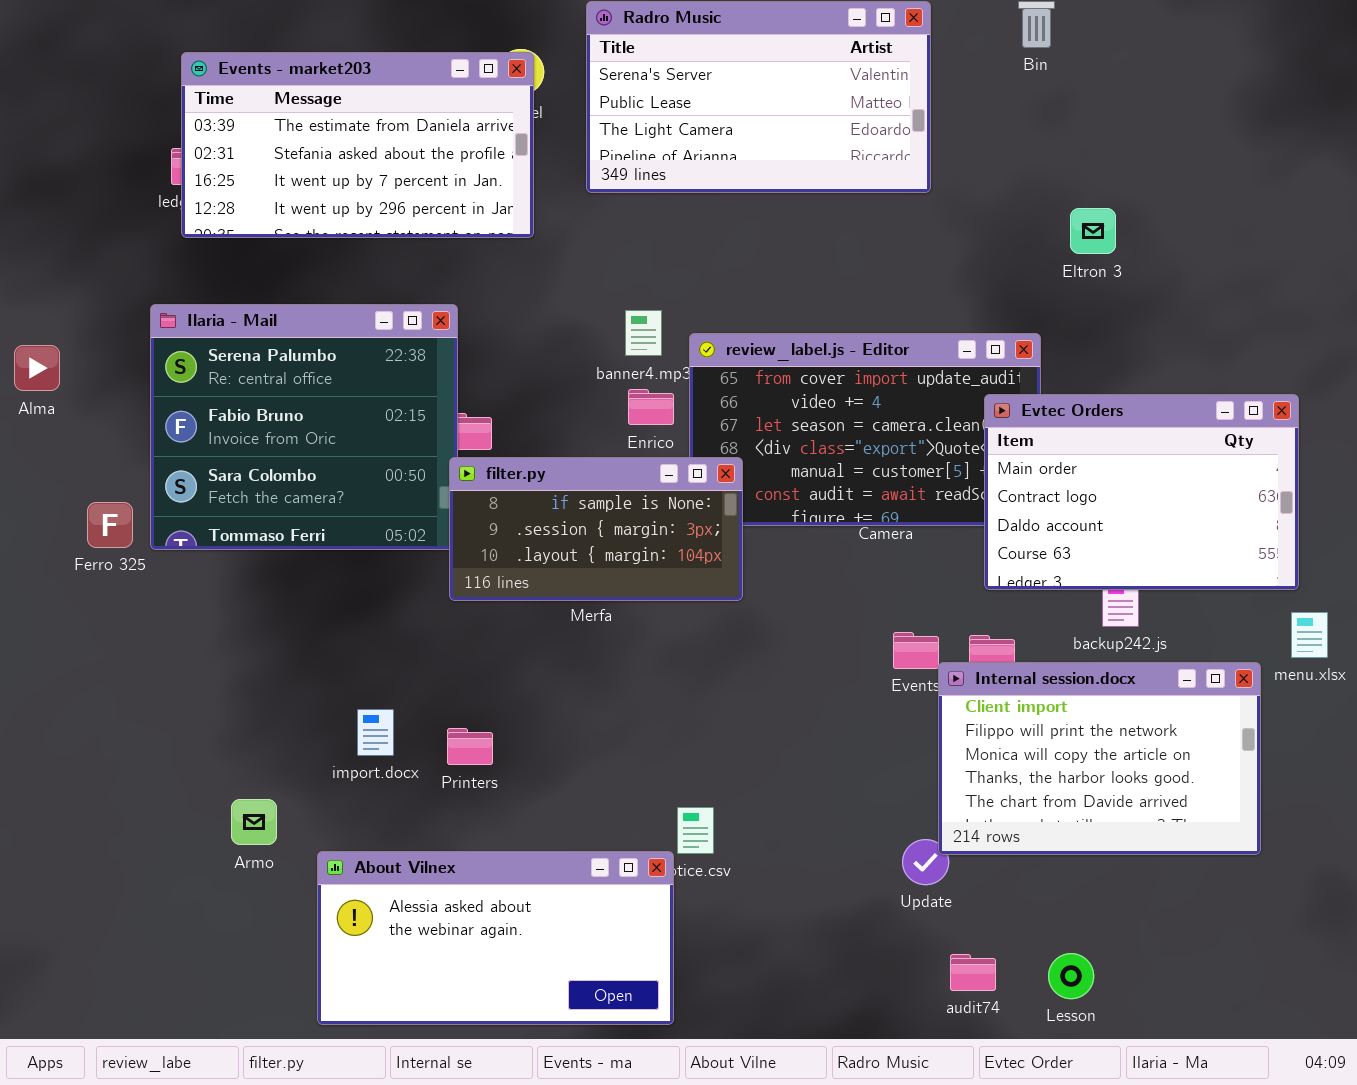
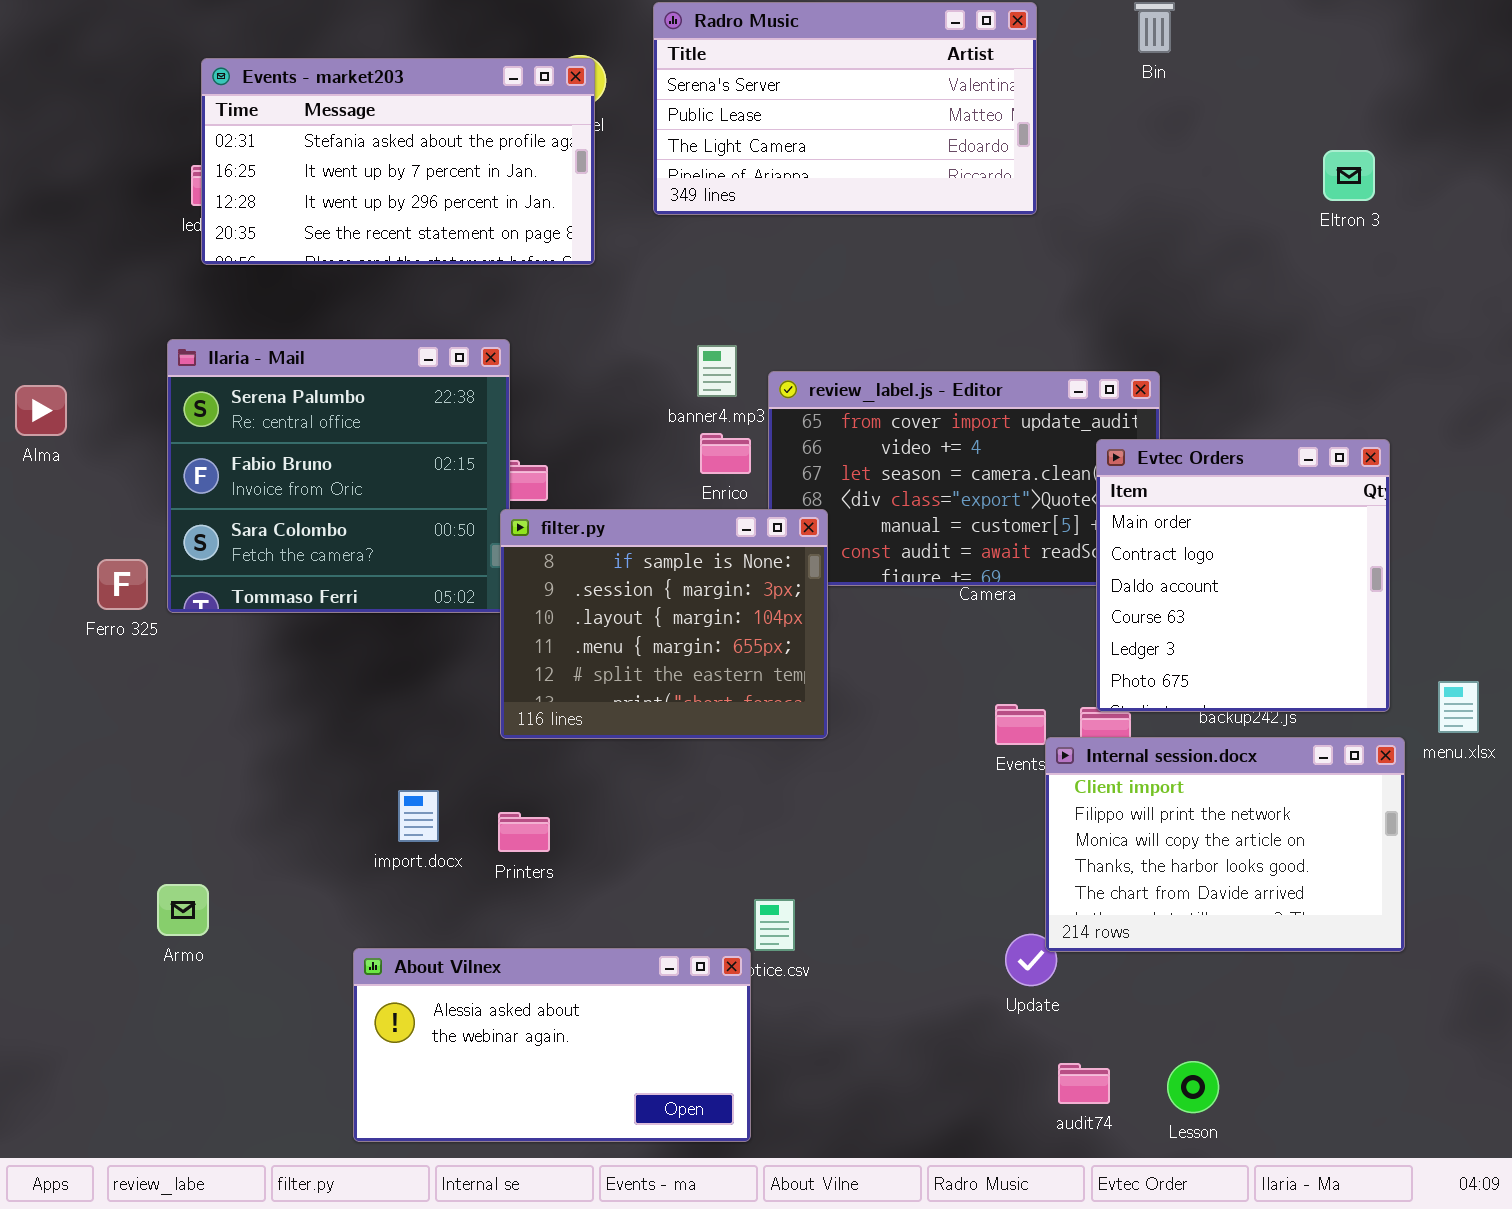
Events - market203: [181,52,534,238] -> [201,58,595,265], scrolled down 1 row
Eltron 3: [1070,208,1116,254] -> [1323,150,1375,201], moved
Evtec Orders: [984,394,1299,590] -> [1096,439,1390,712], resized
filter.py: [449,457,743,601] -> [500,509,828,739], resized
Armo: [231,799,277,845] -> [157,884,209,936], moved

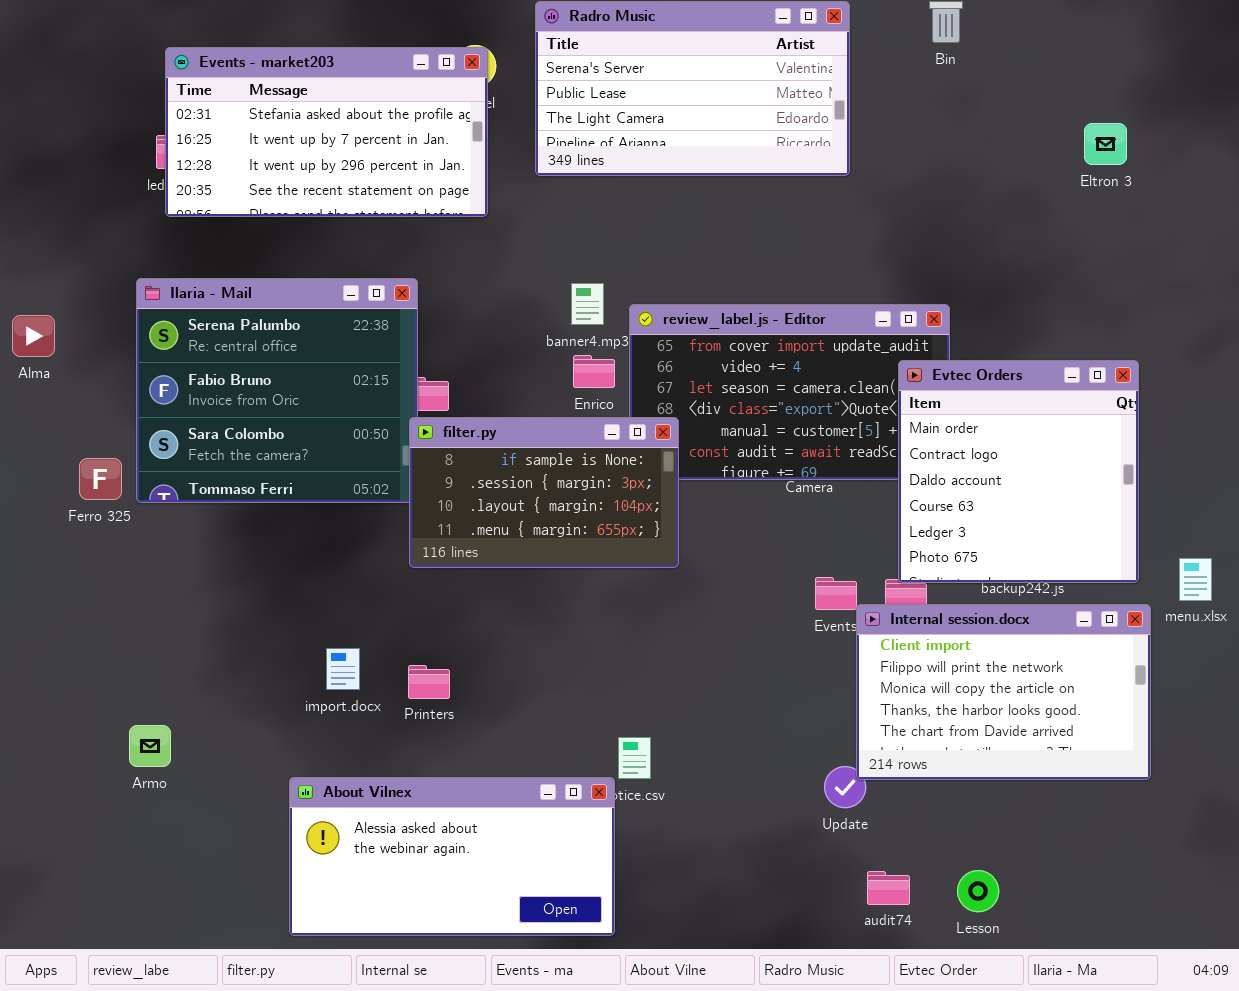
filter.py: [500,509,828,739] -> [409,417,679,568], resized

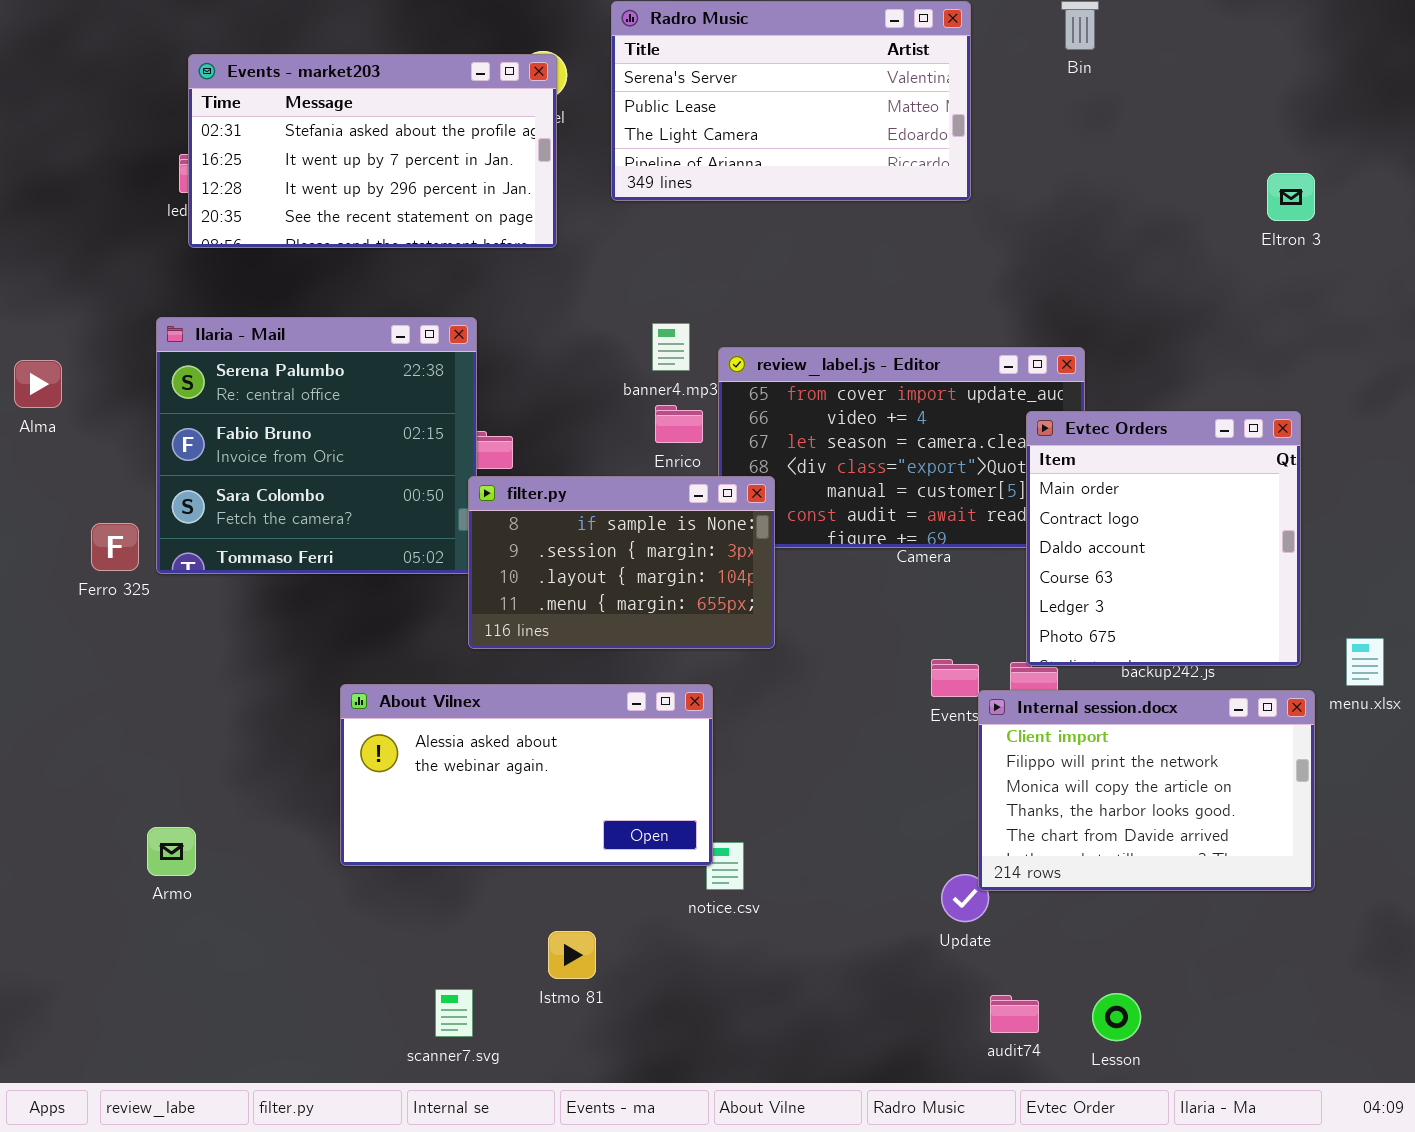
Eltron 3: [1084,123,1127,165] -> [1267,173,1315,221], moved
About Vilnex: [289,777,615,936] -> [340,684,713,866], moved

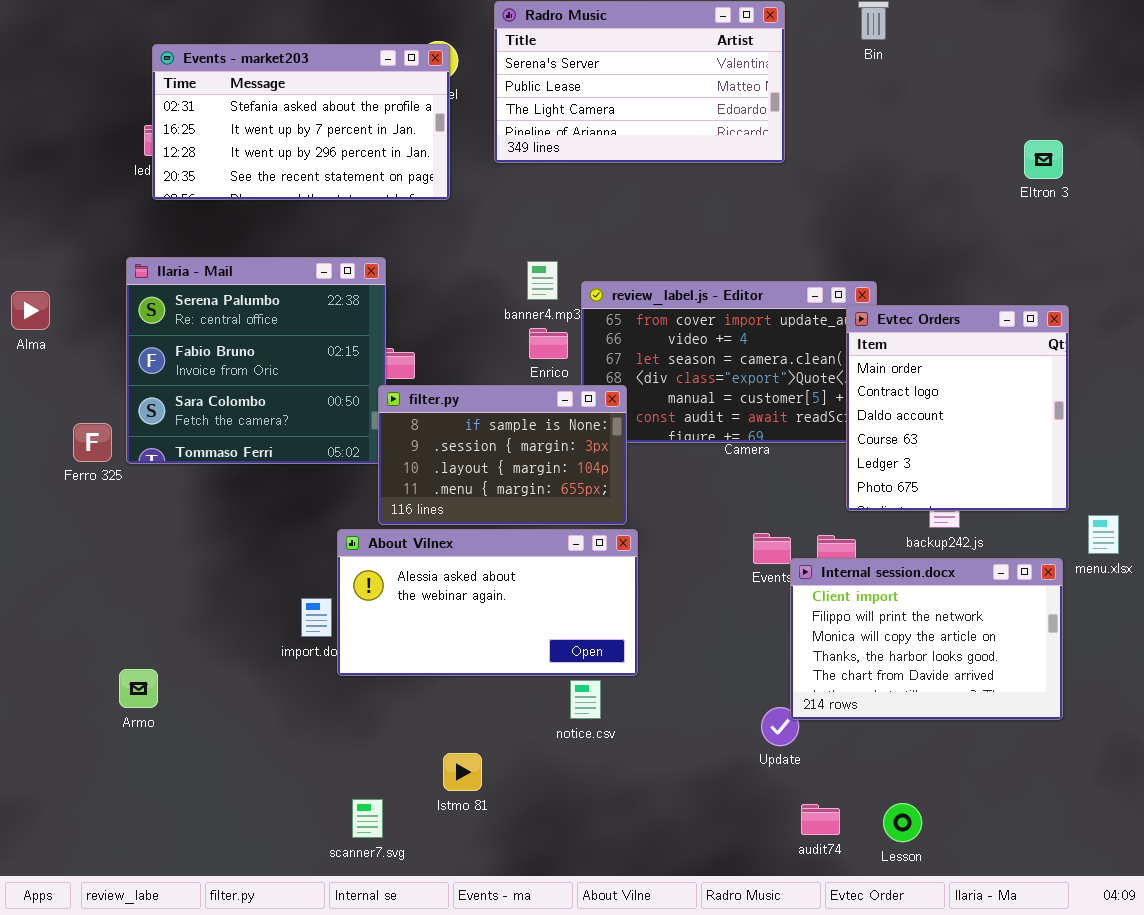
Evtec Orders: [1026,411,1301,666] -> [846,305,1069,511], moved
About Vilnex: [340,684,713,866] -> [337,529,638,676], moved

